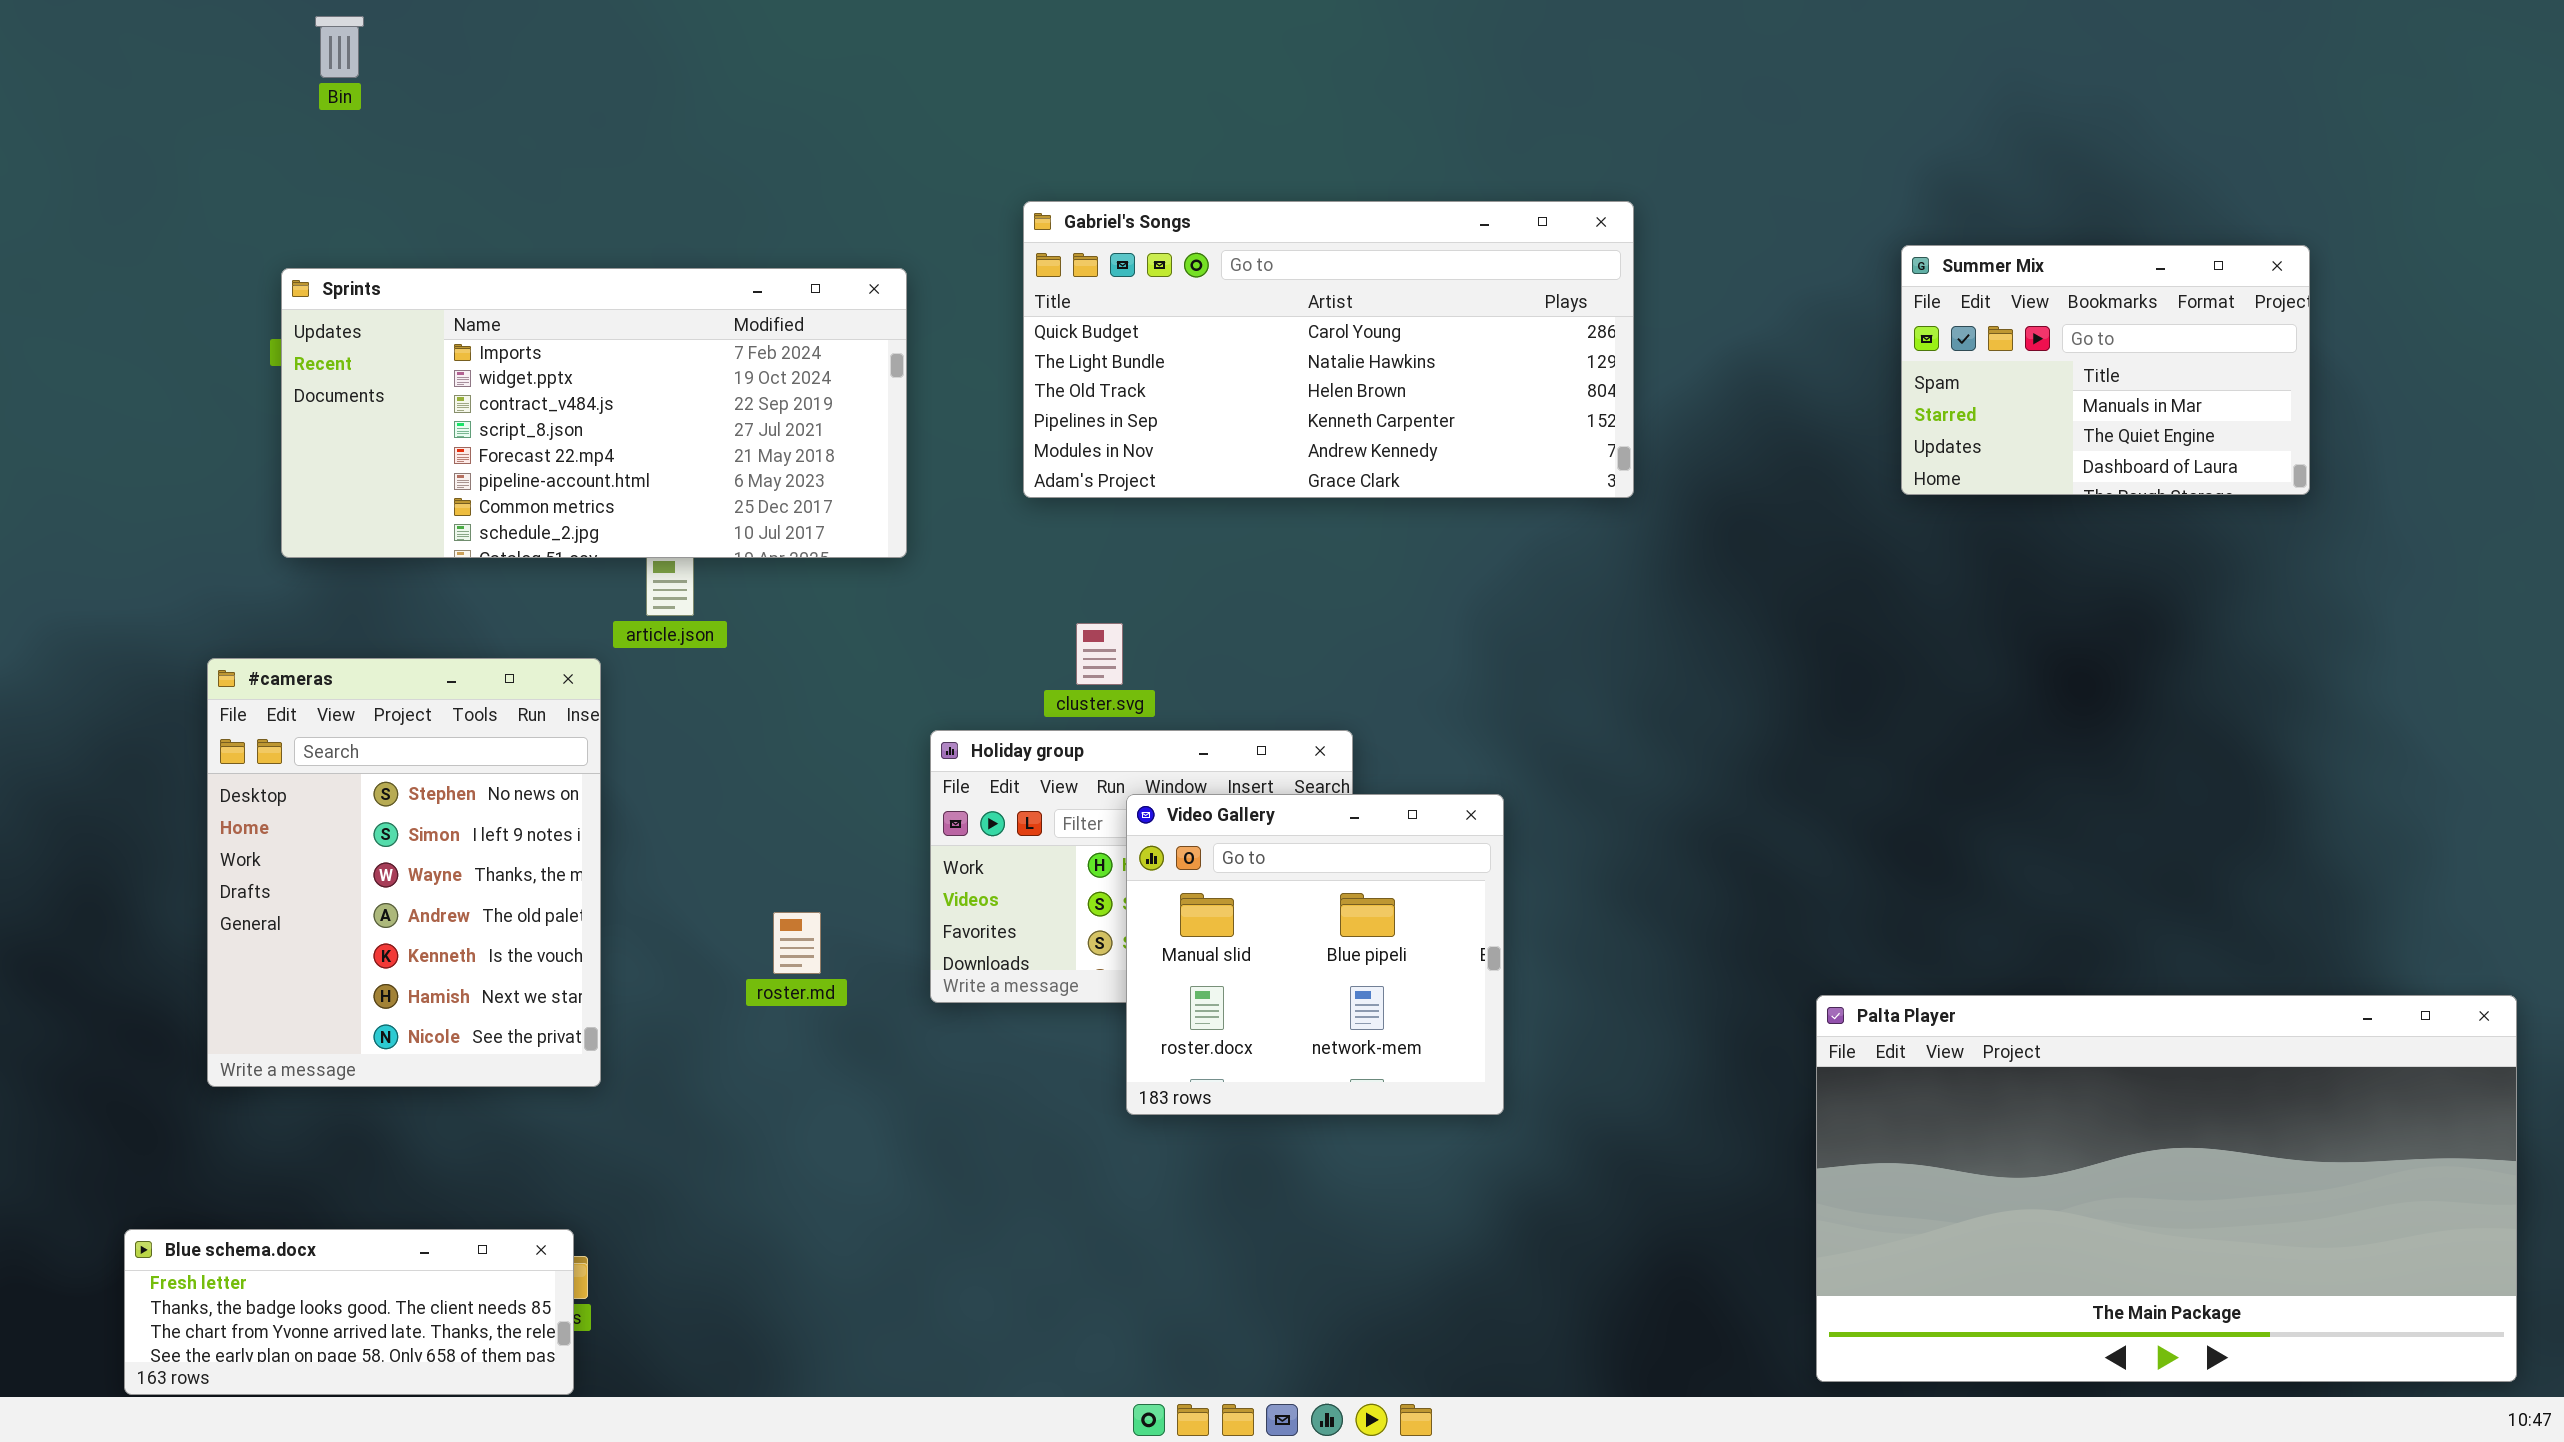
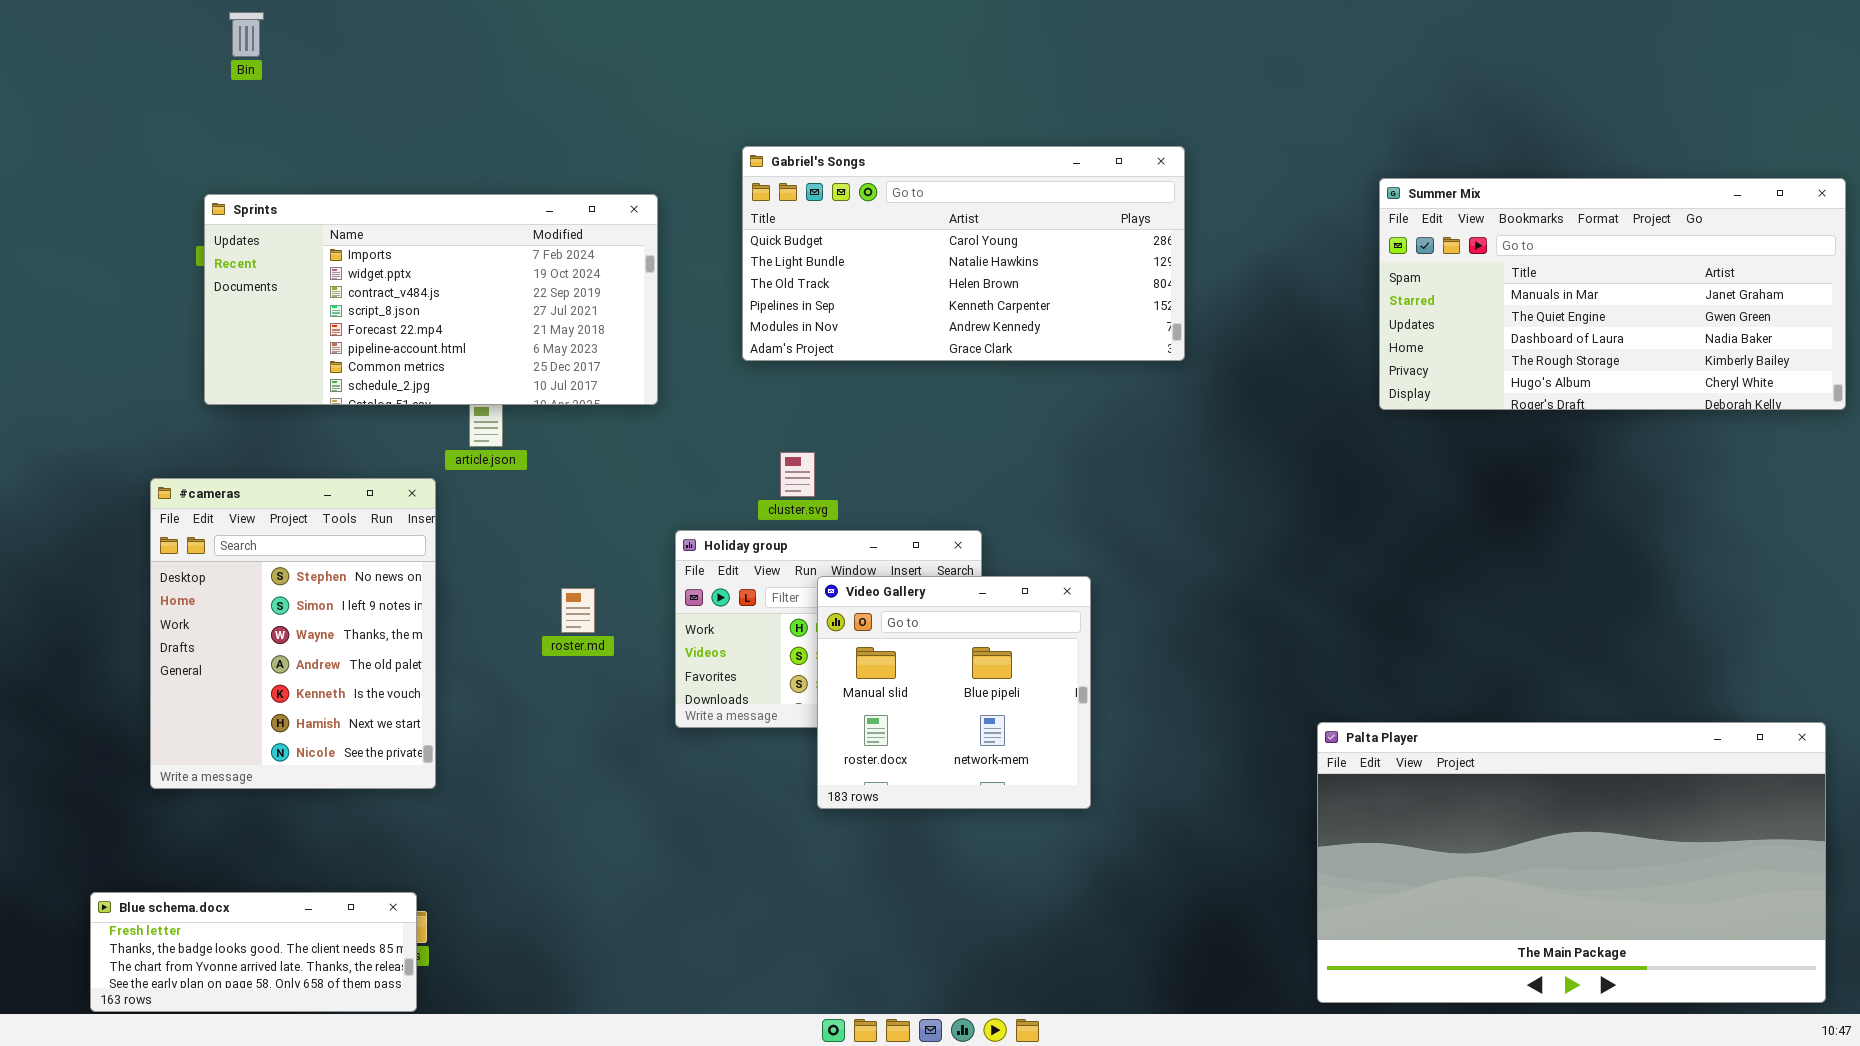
Summer Mix: [1901,245,2310,495] -> [1379,178,1846,410], resized
roster.md: [773,912,821,974] -> [561,588,595,633], moved

